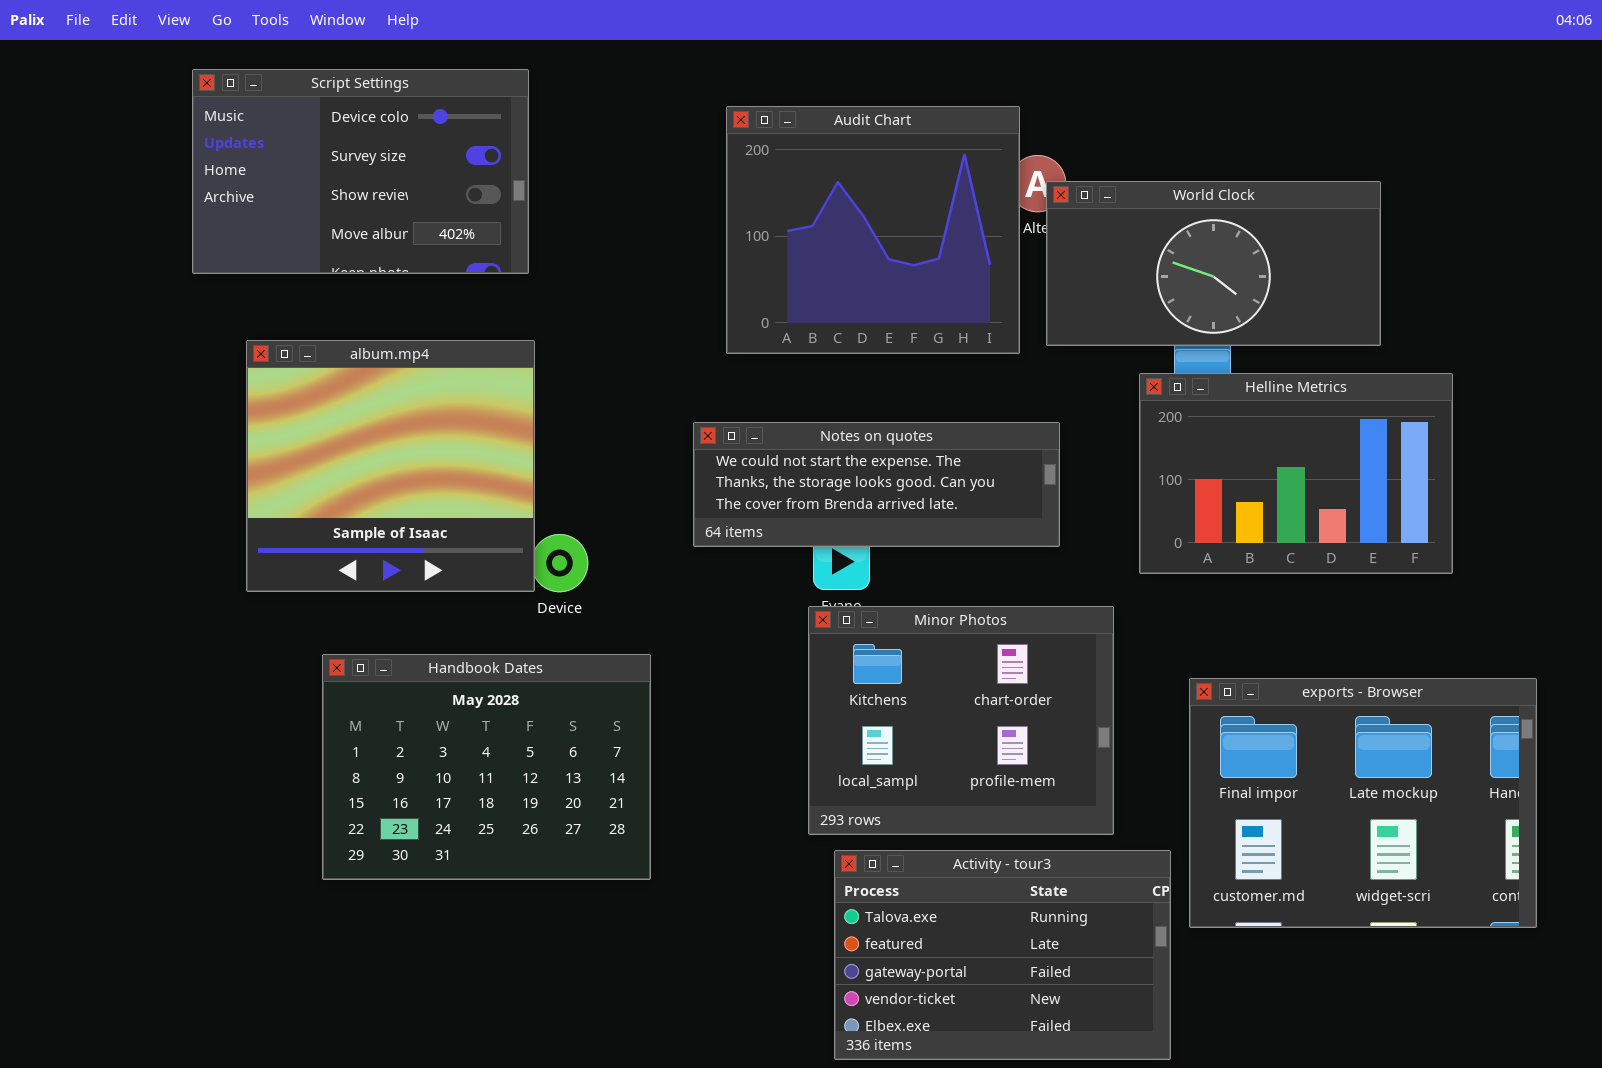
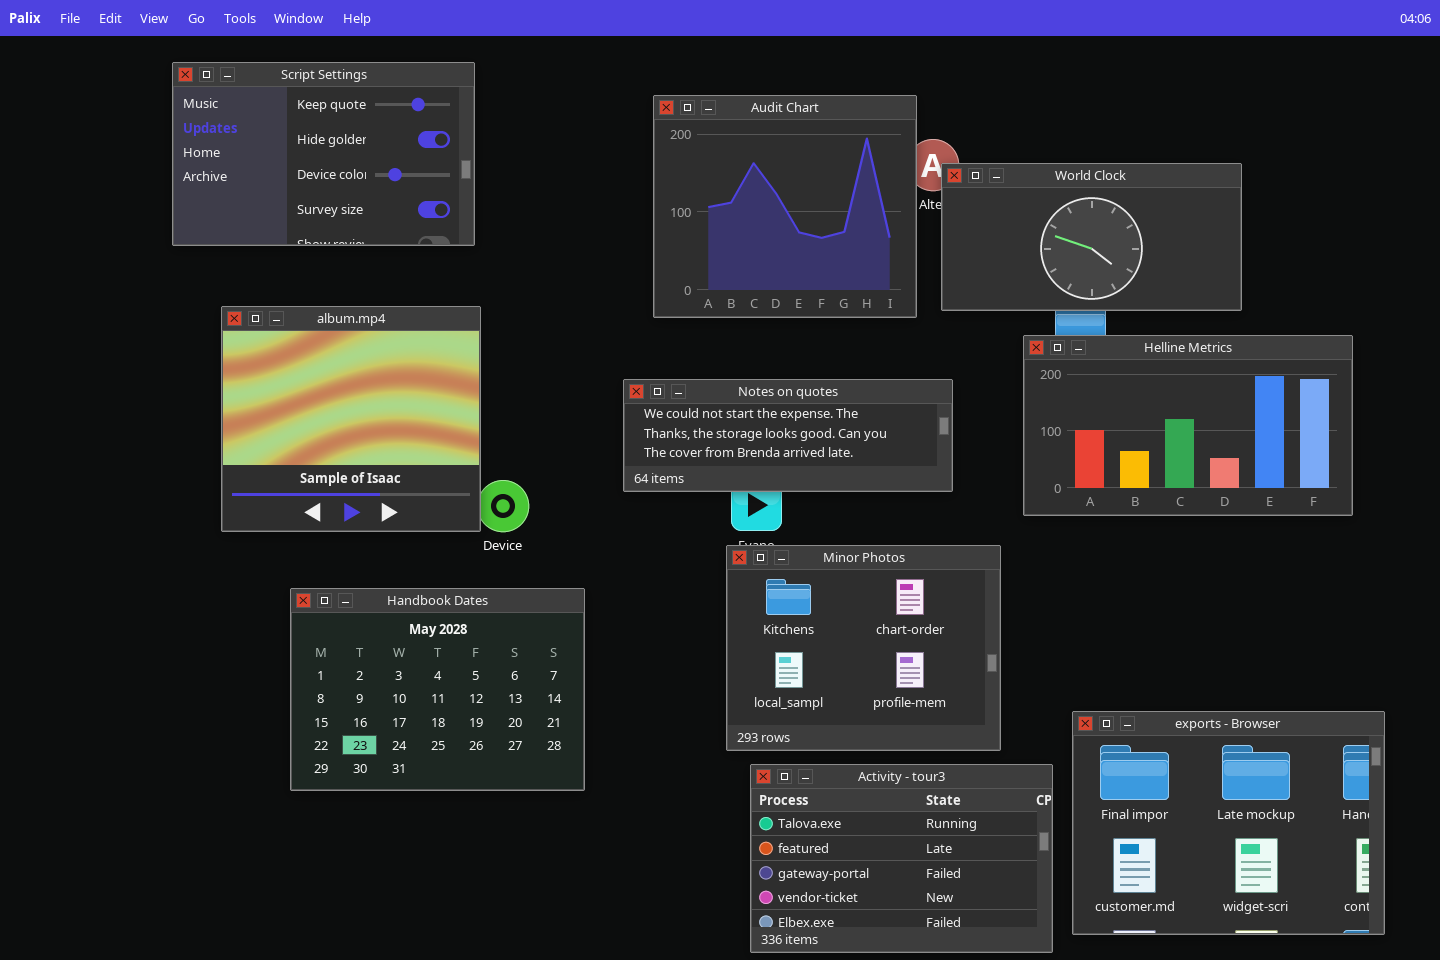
Script Settings: [192,69,529,274] -> [172,62,475,246], scrolled up 2 rows
Helline Metrics: [1139,373,1453,574] -> [1023,335,1353,516], resized
exports - Browser: [1189,678,1537,928] -> [1072,711,1385,935], moved

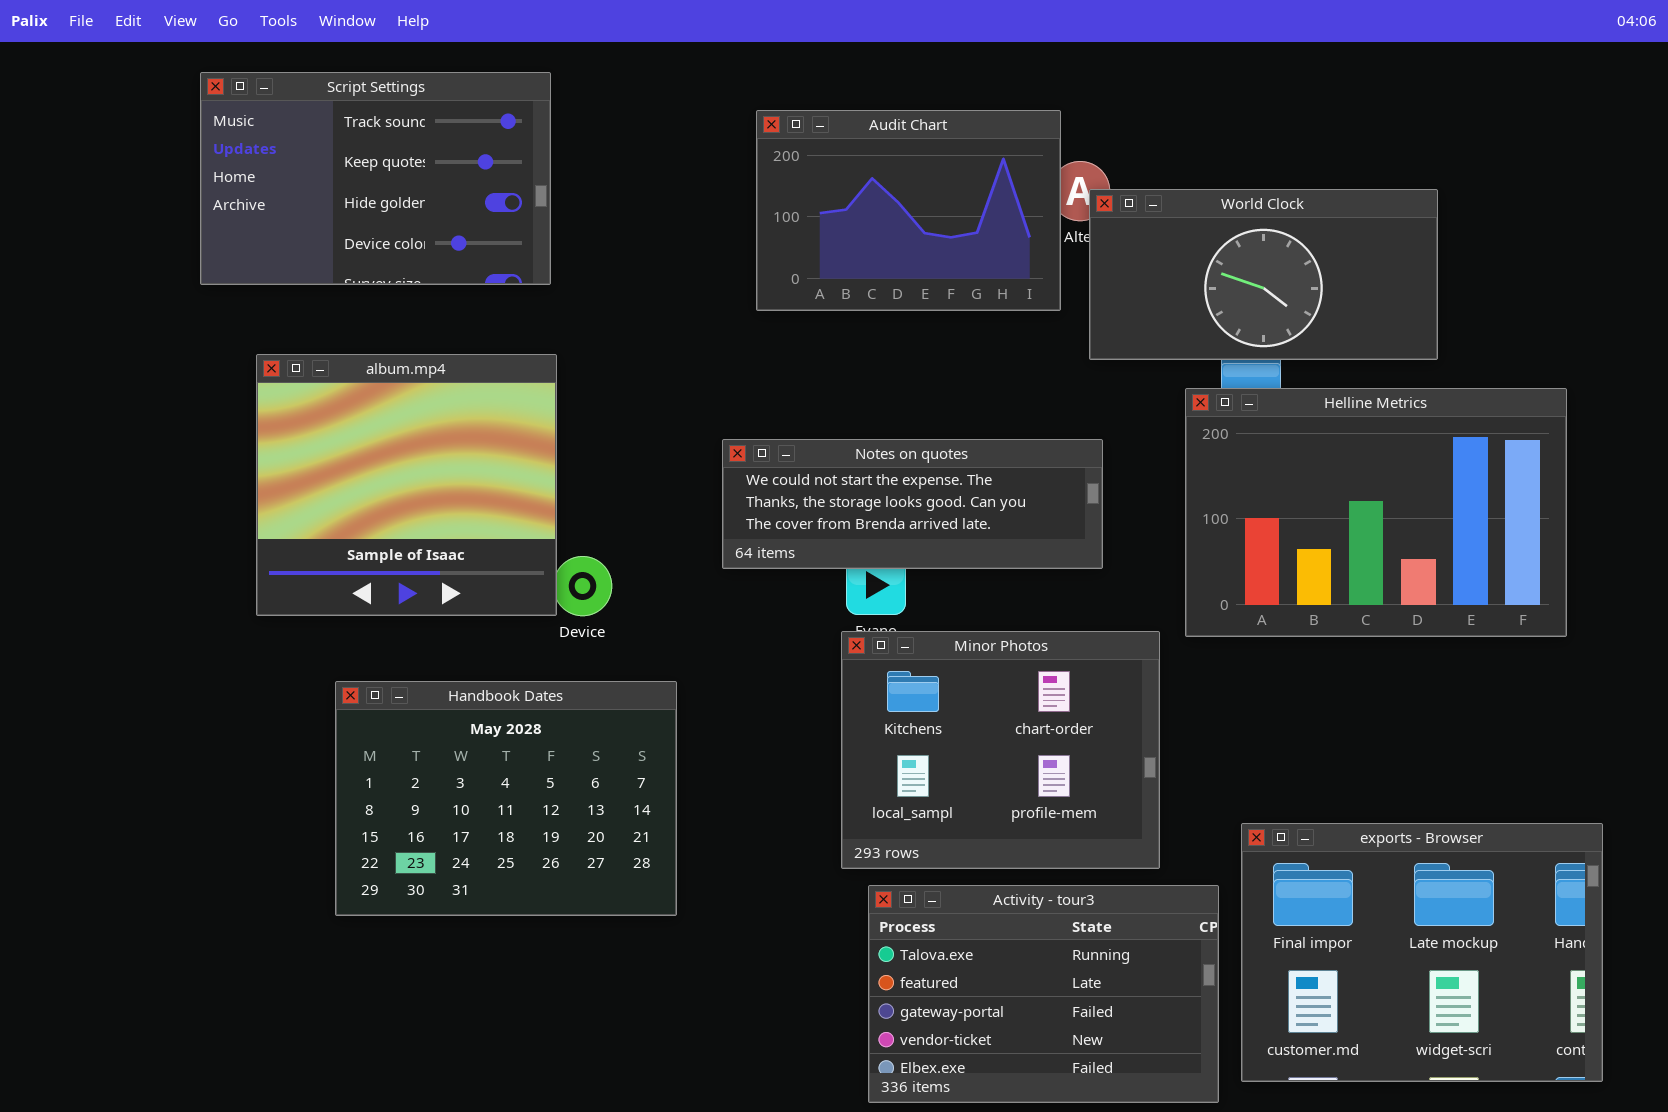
Script Settings: [172,62,475,246] -> [200,72,551,285], scrolled up 1 row
Audit Chart: [653,95,917,318] -> [756,110,1061,311], resized
Helline Metrics: [1023,335,1353,516] -> [1185,388,1567,637], resized

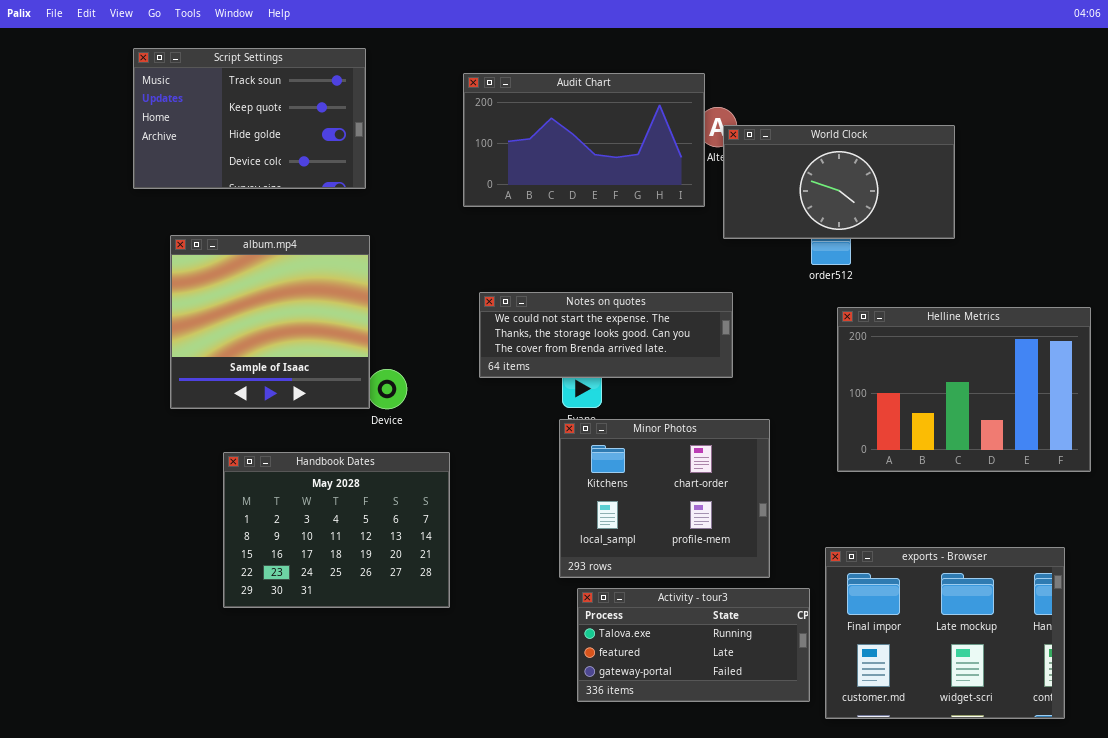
Audit Chart: [756,110,1061,311] -> [463,73,705,207], resized
Helline Metrics: [1185,388,1567,637] -> [837,307,1091,472], moved
Activity - tour3: [868,885,1219,1103] -> [577,588,810,702], resized

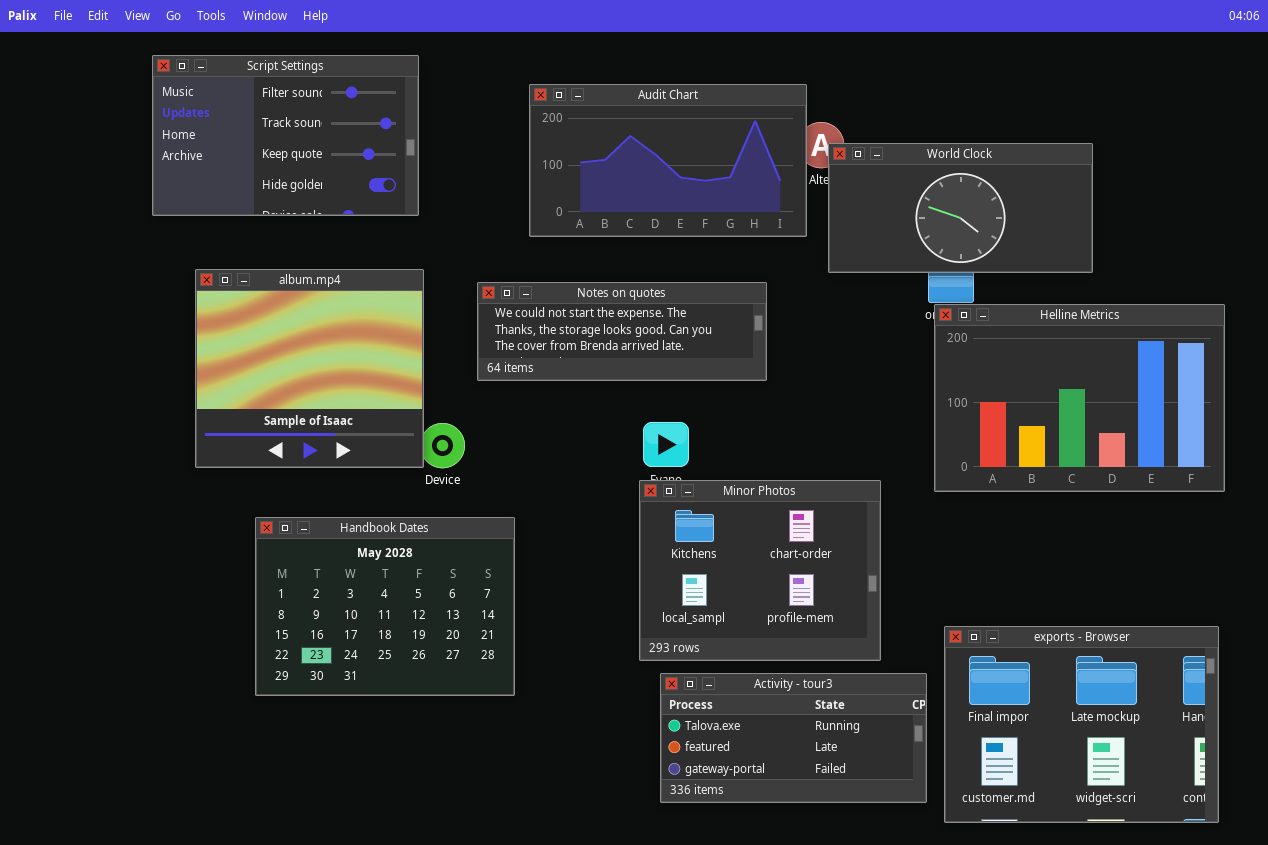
Script Settings: [133,48,366,189] -> [152,55,419,216], scrolled up 1 row
Notes on quotes: [479,292,733,378] -> [477,282,767,381], moved
Helline Metrics: [837,307,1091,472] -> [934,304,1225,492], moved

